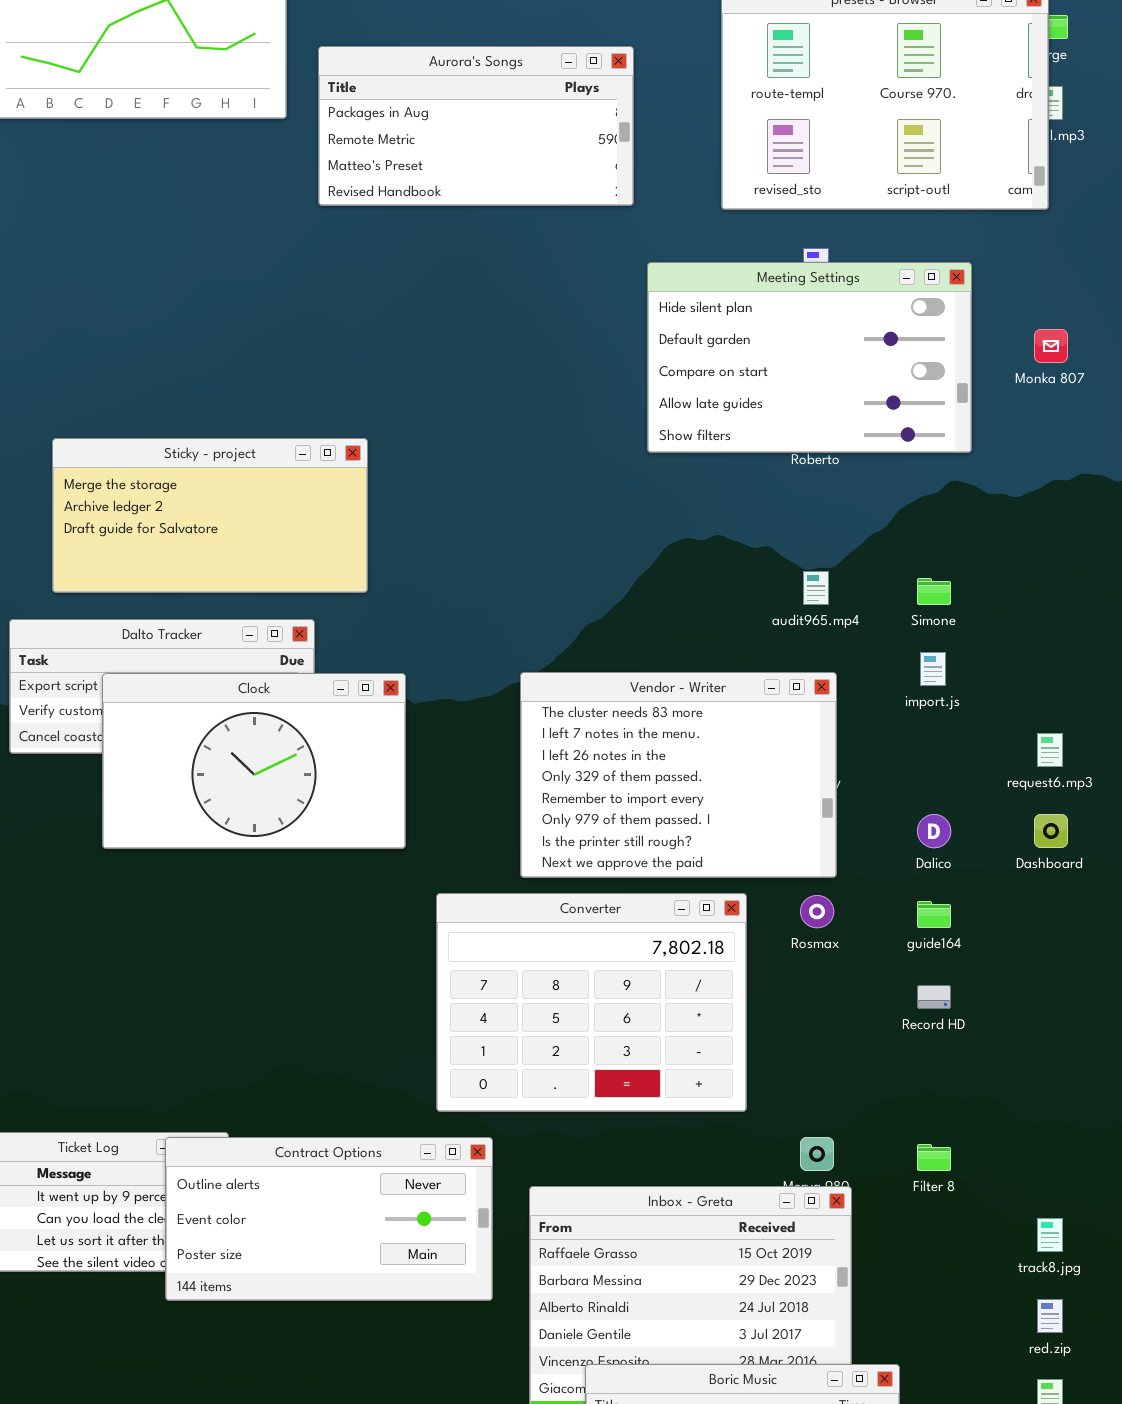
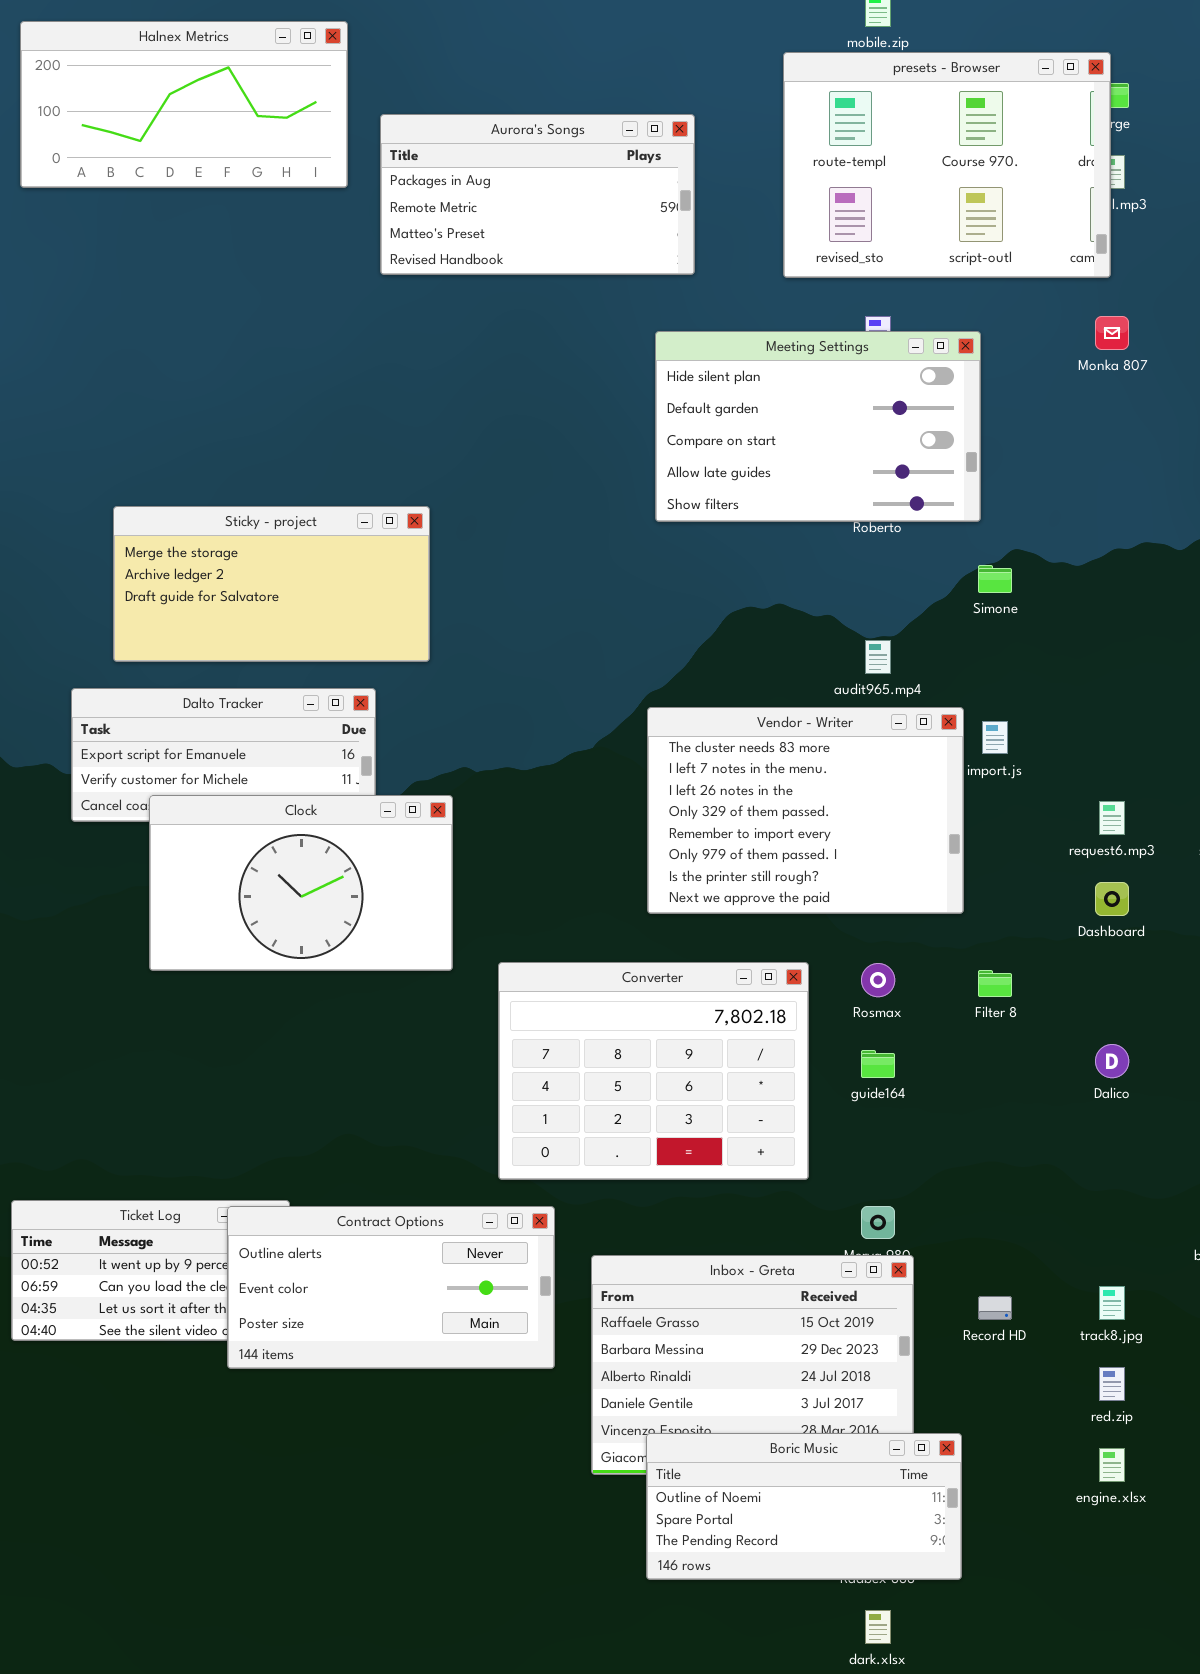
Meeting Settings: [647,262,972,453] -> [655,331,981,522], moved
Monka 807: [1034,329,1068,363] -> [1095,316,1129,350], moved
Simone: [917,578,951,605] -> [978,565,1012,593], moved
Vendor - Writer: [520,672,837,878] -> [647,707,964,914], moved
Clock: [102,673,406,849] -> [149,795,453,971], moved
Dalico: [917,814,951,848] -> [1095,1044,1129,1078], moved
guide164: [917,901,951,928] -> [861,1050,895,1078], moved
Record HD: [917,985,951,1009] -> [978,1296,1012,1320], moved
Filter 8: [917,1144,951,1171] -> [978,970,1012,997], moved

